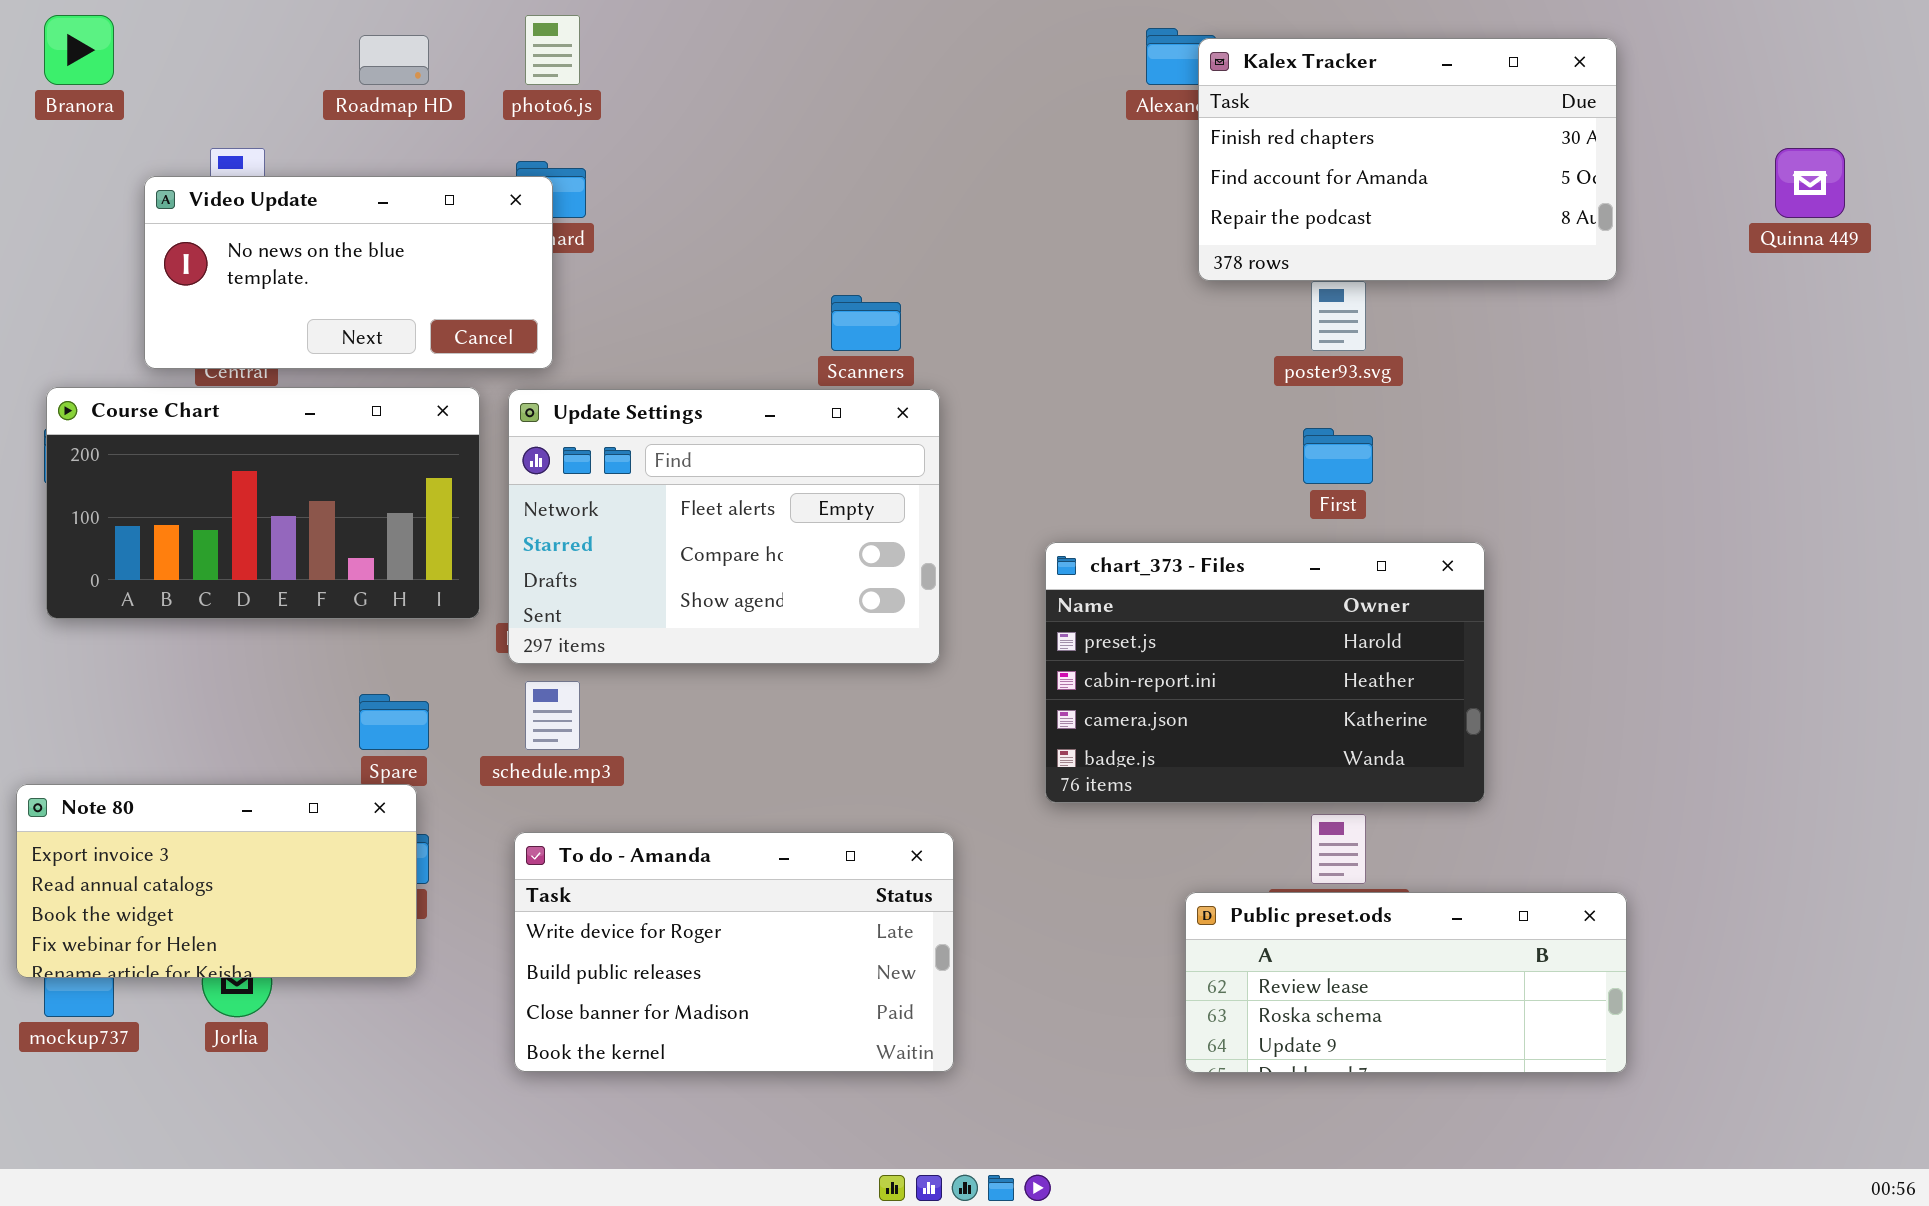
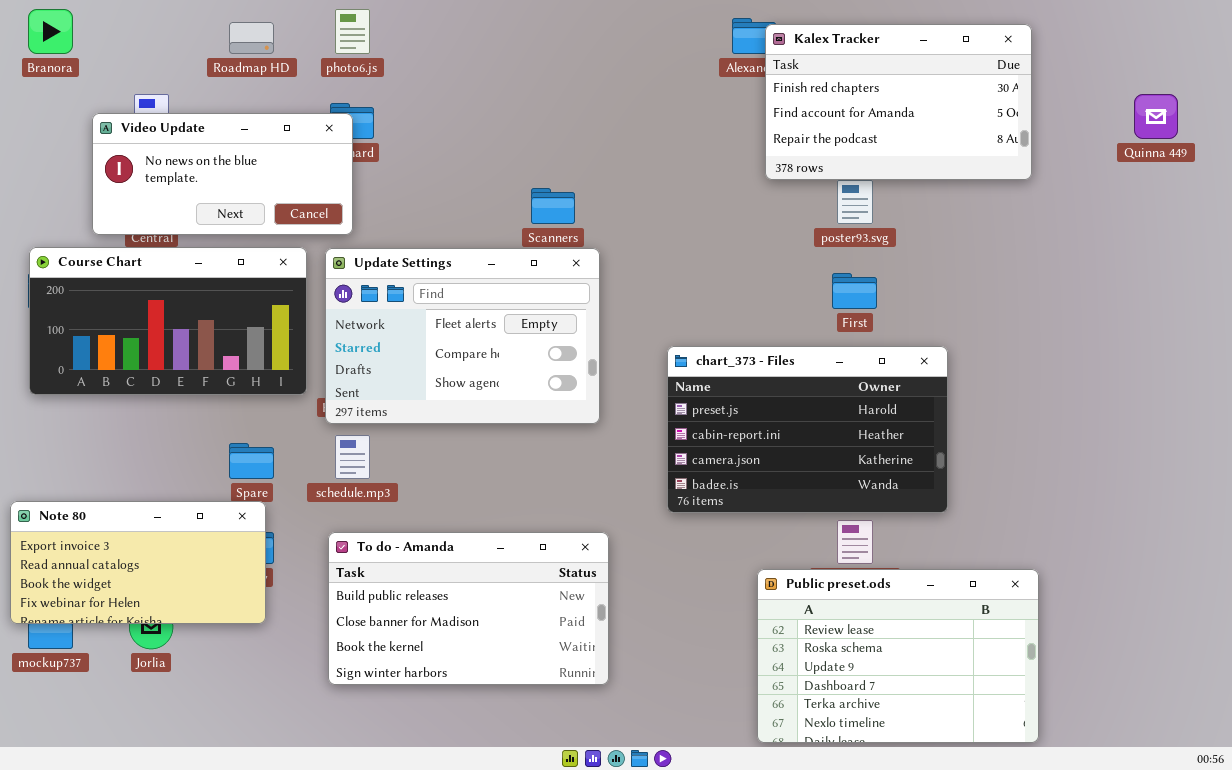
To do - Amanda: [514,832,954,1072] -> [328,532,609,685], scrolled down 1 row
Public preset.ods: [1185,892,1627,1073] -> [757,569,1039,743], resized

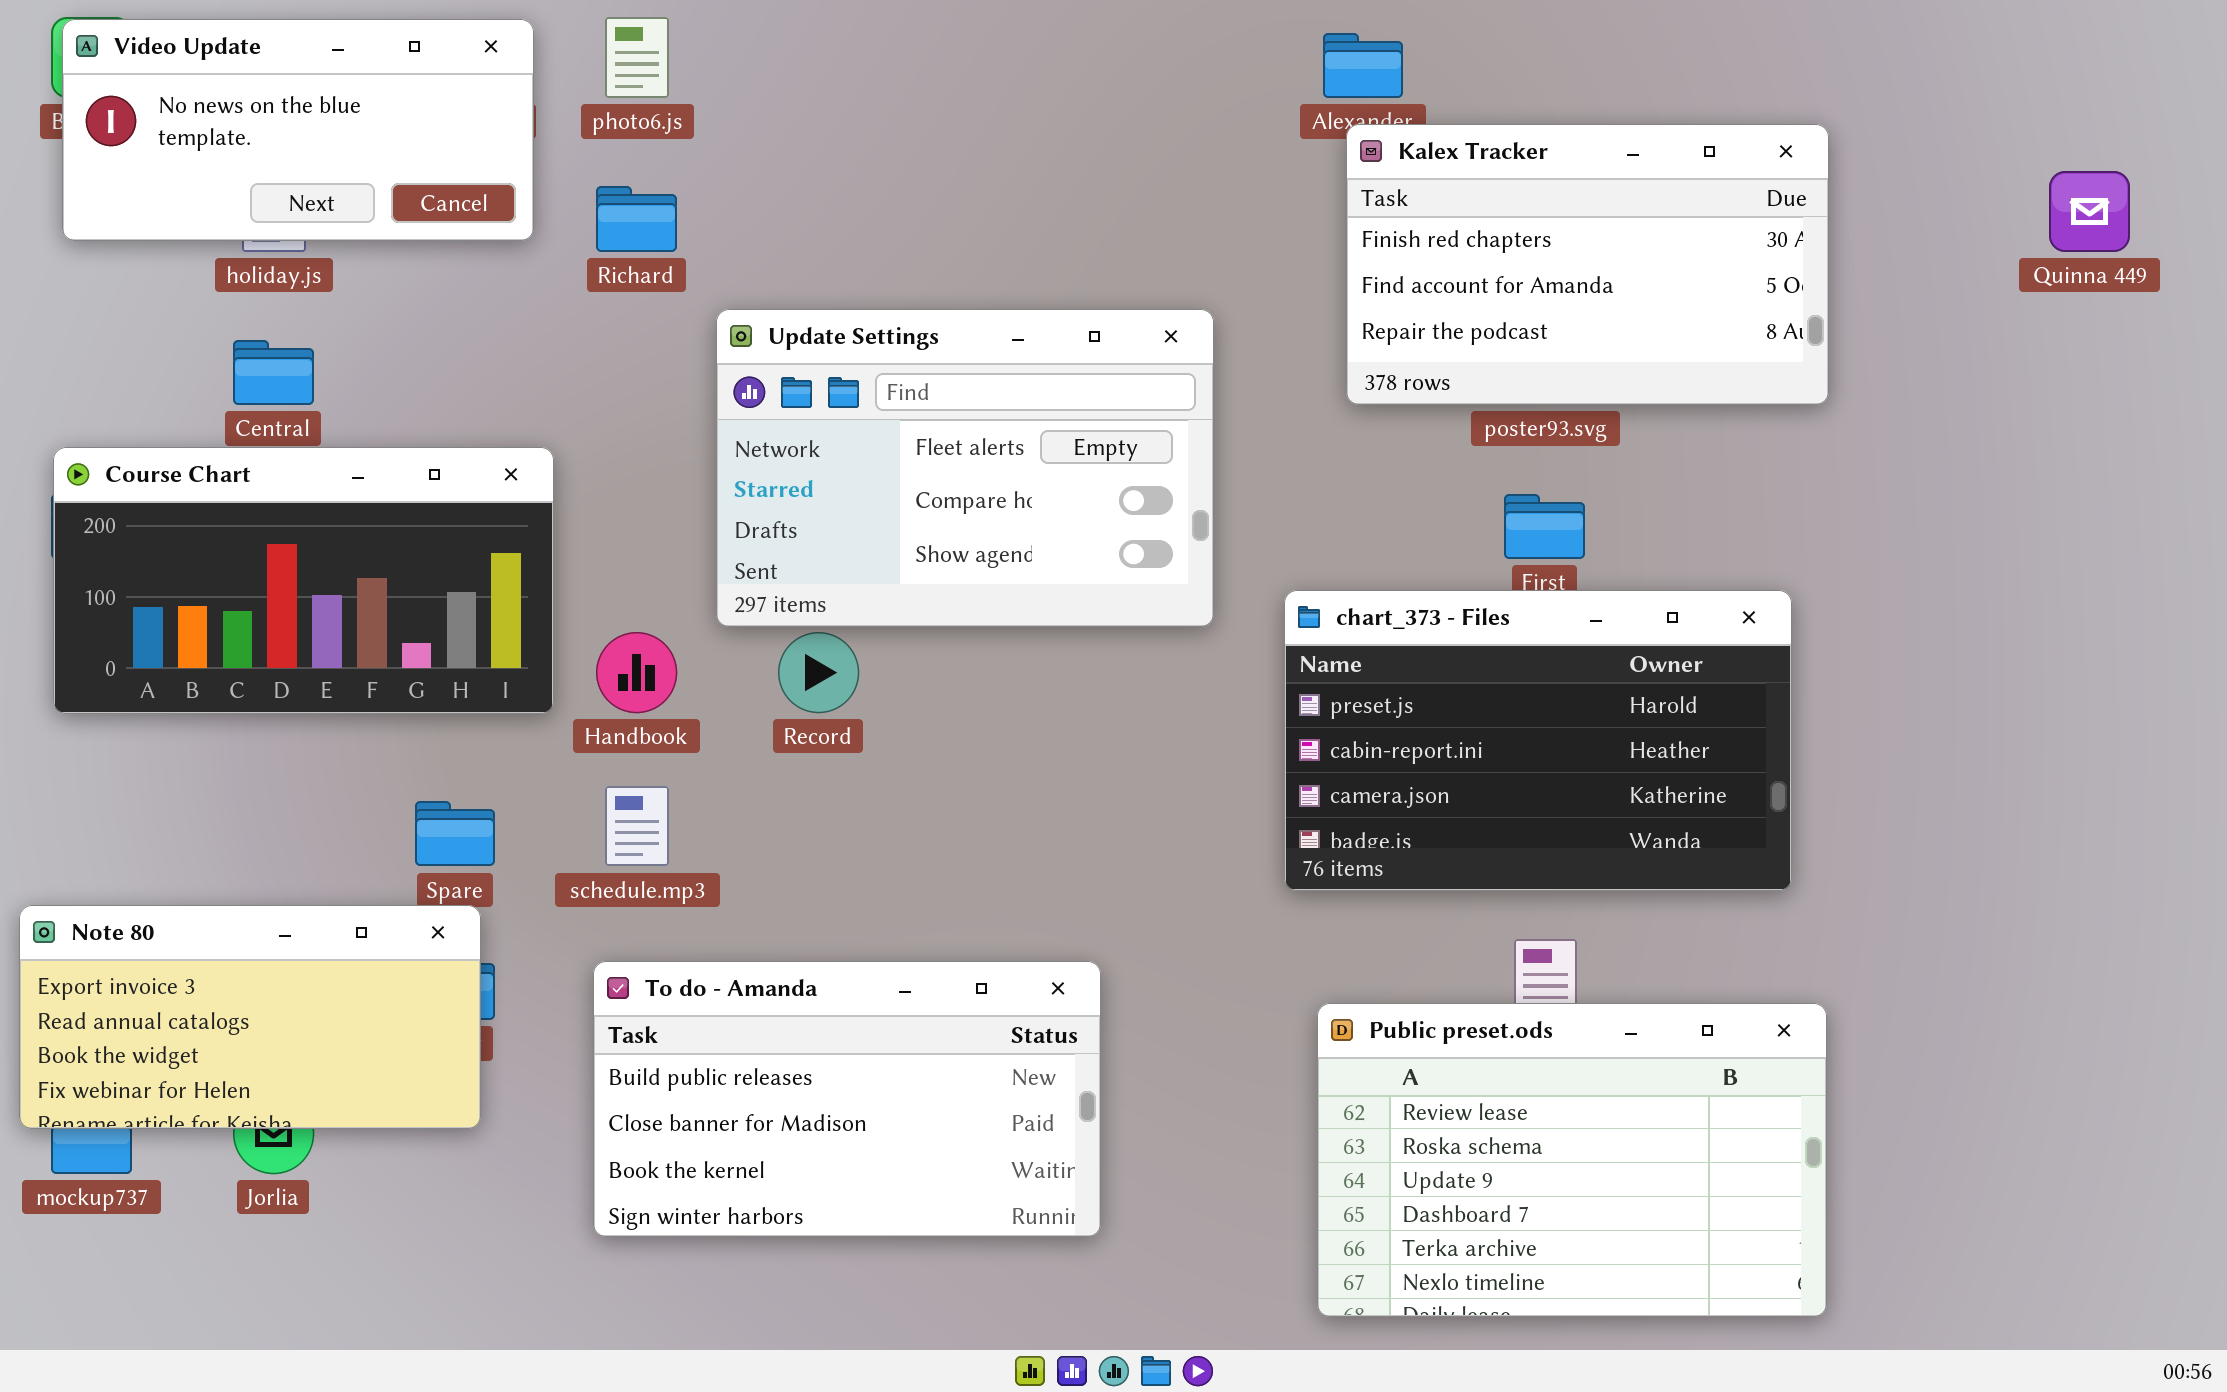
Kalex Tracker: [765,24,1032,180] -> [1346,124,1829,405], moved
Video Update: [92,113,353,235] -> [62,19,534,241], moved
Update Settings: [325,248,600,424] -> [716,309,1214,627], moved
chart_373 - Files: [667,346,948,513] -> [1284,590,1792,891], moved
Public preset.ods: [757,569,1039,743] -> [1317,1003,1827,1317], moved

